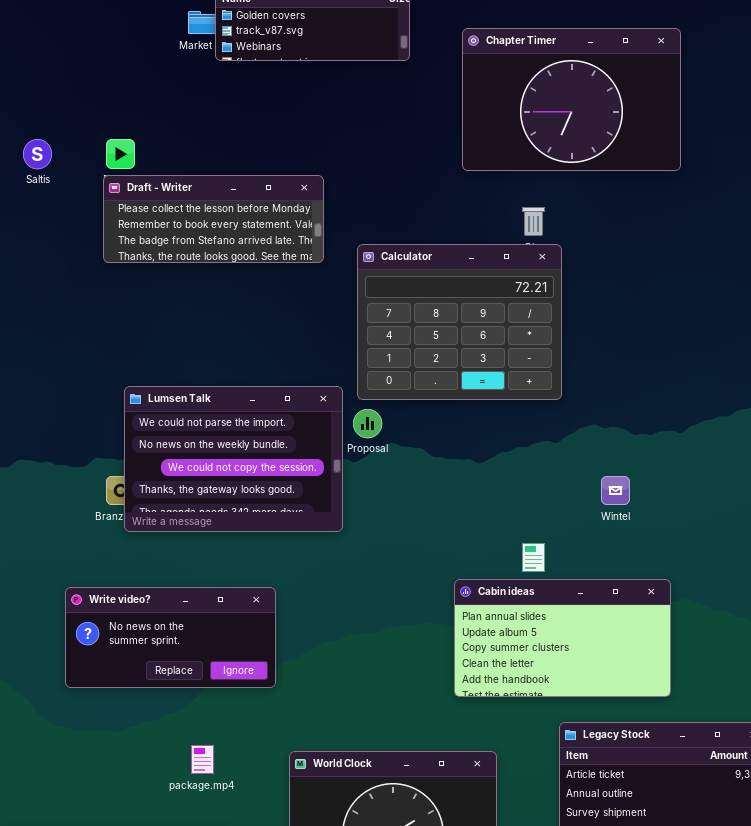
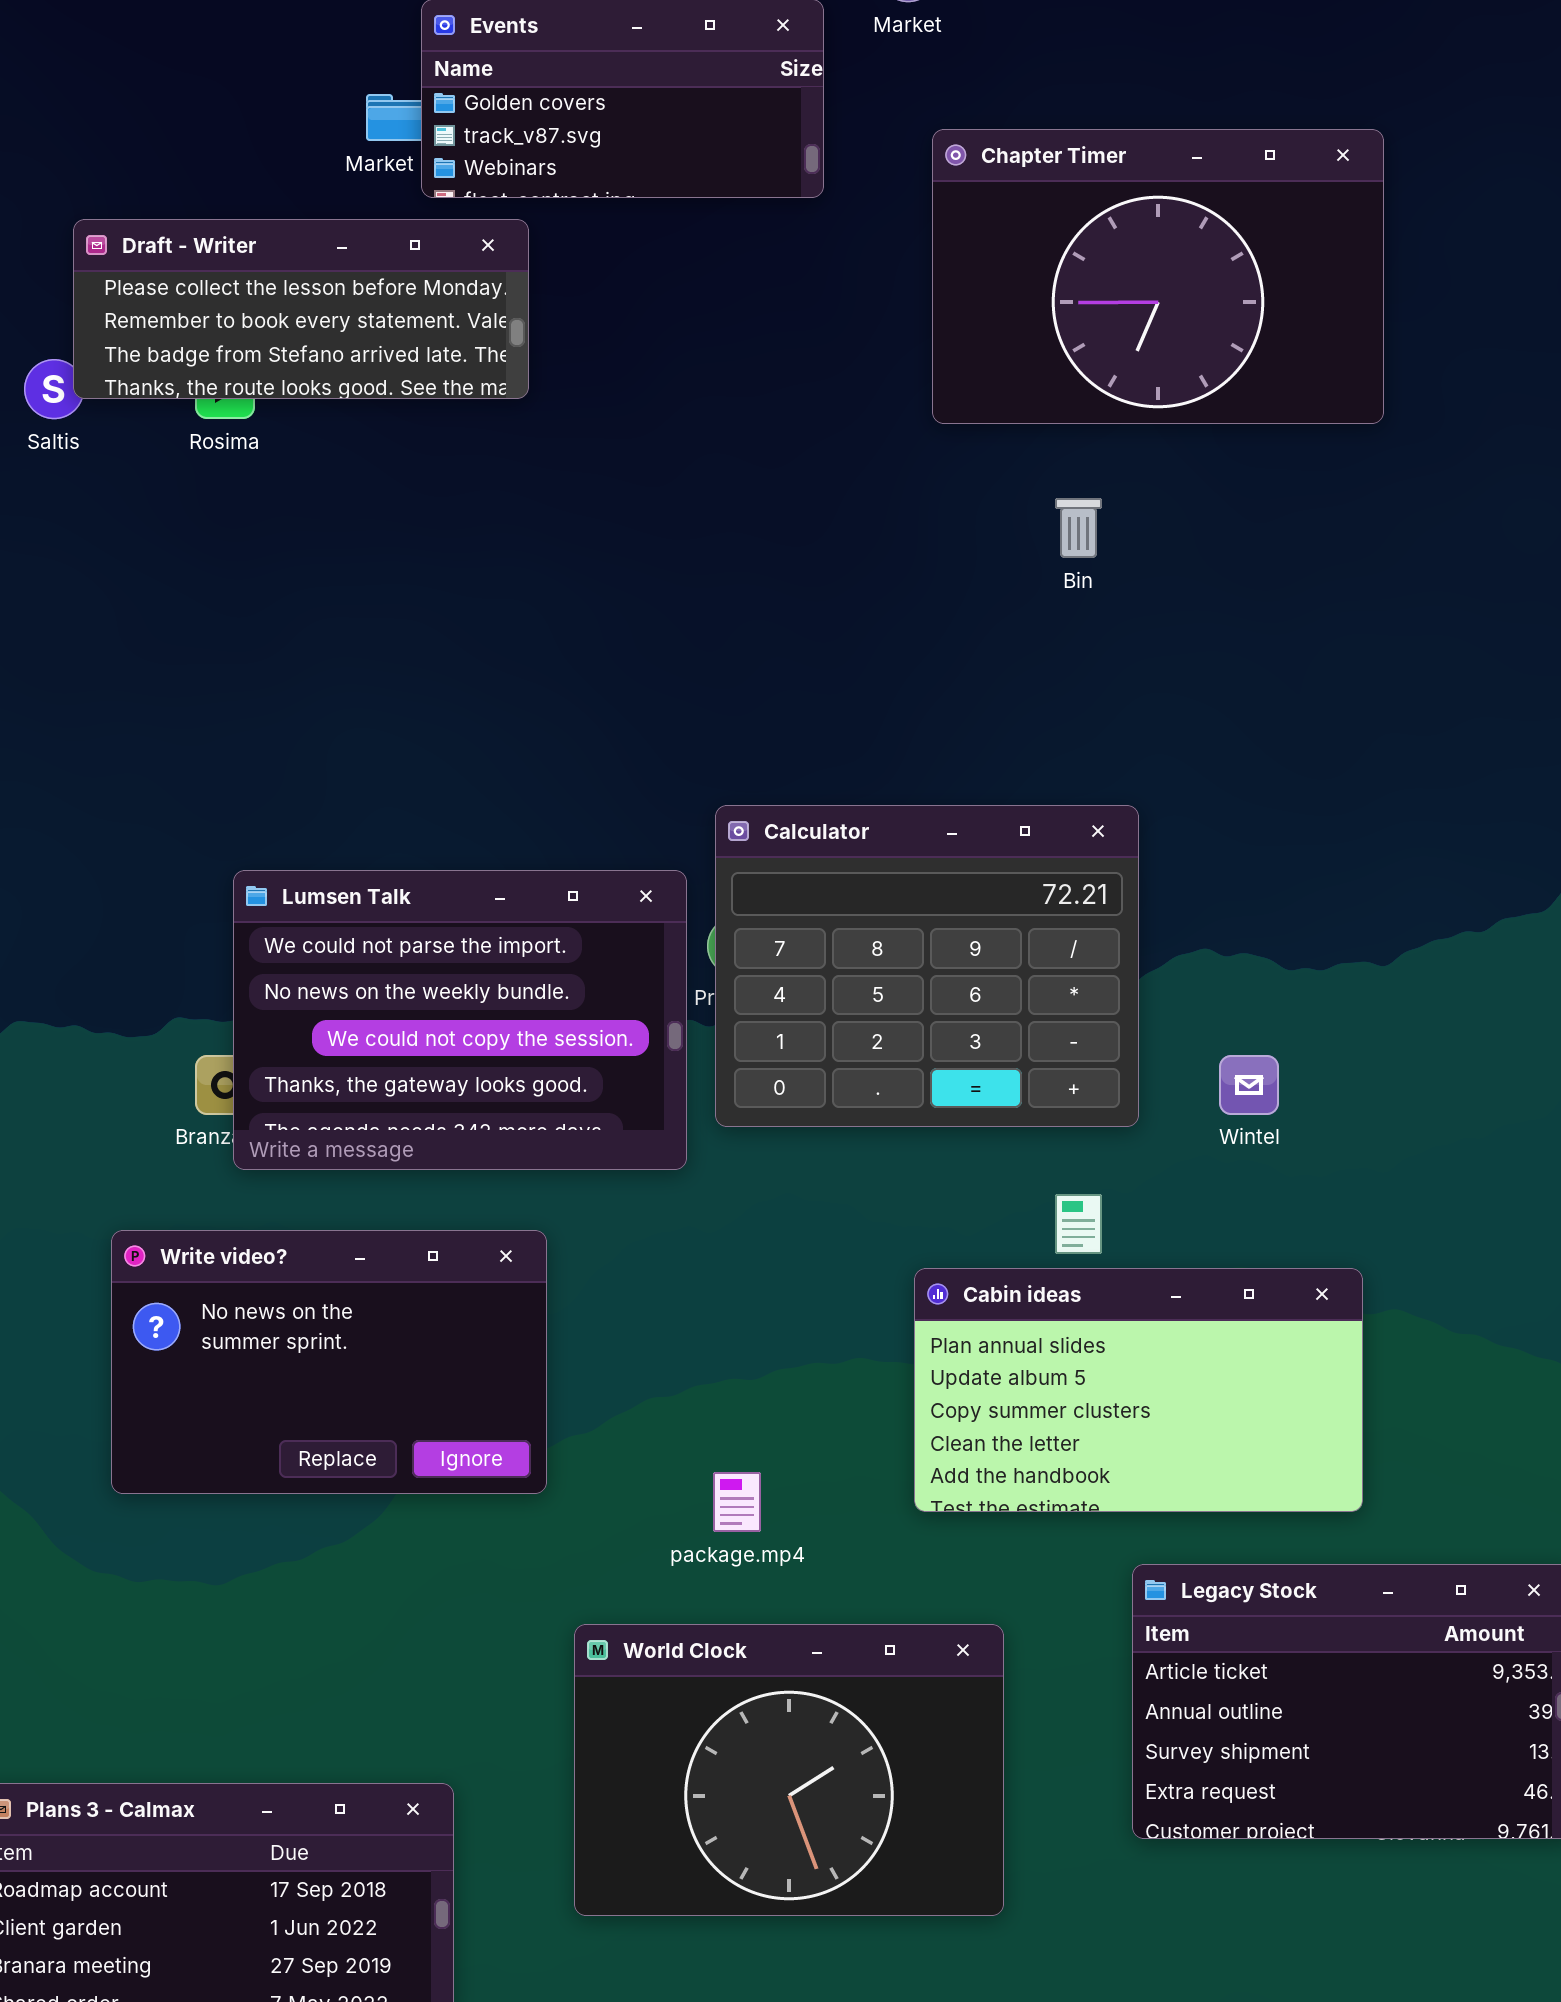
Draft - Writer: [103,175,324,263] -> [73,219,529,399], moved
Calculator: [357,244,562,400] -> [715,805,1139,1127], moved
Write video?: [65,587,276,688] -> [111,1230,547,1494], resized
package.mp4: [191,745,214,774] -> [713,1472,761,1532], moved

